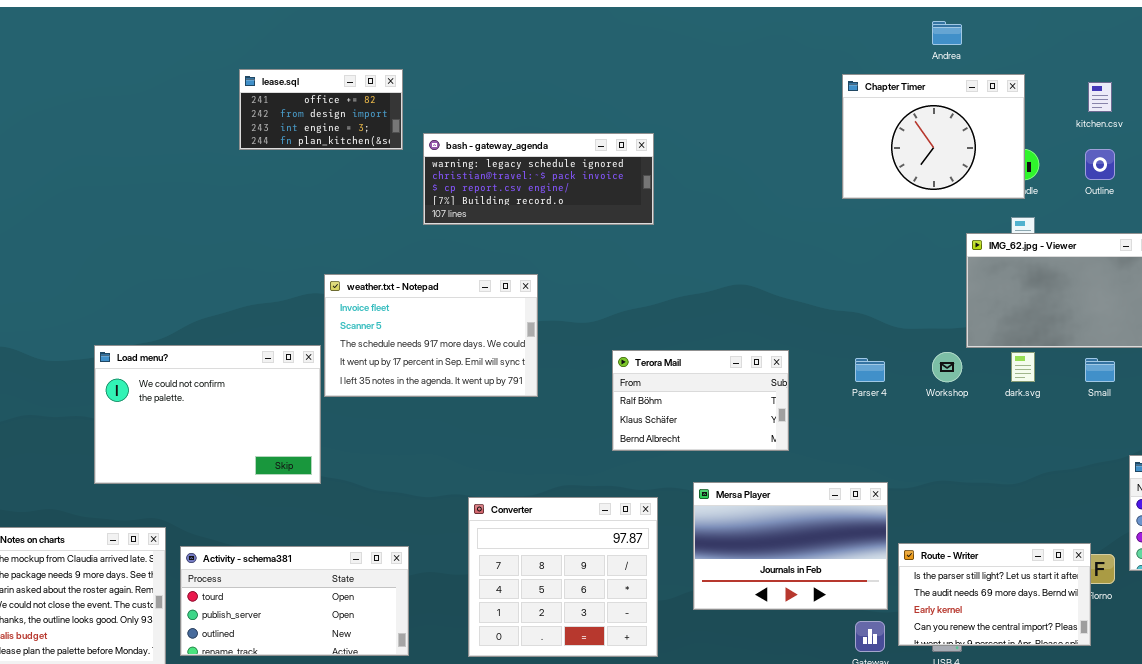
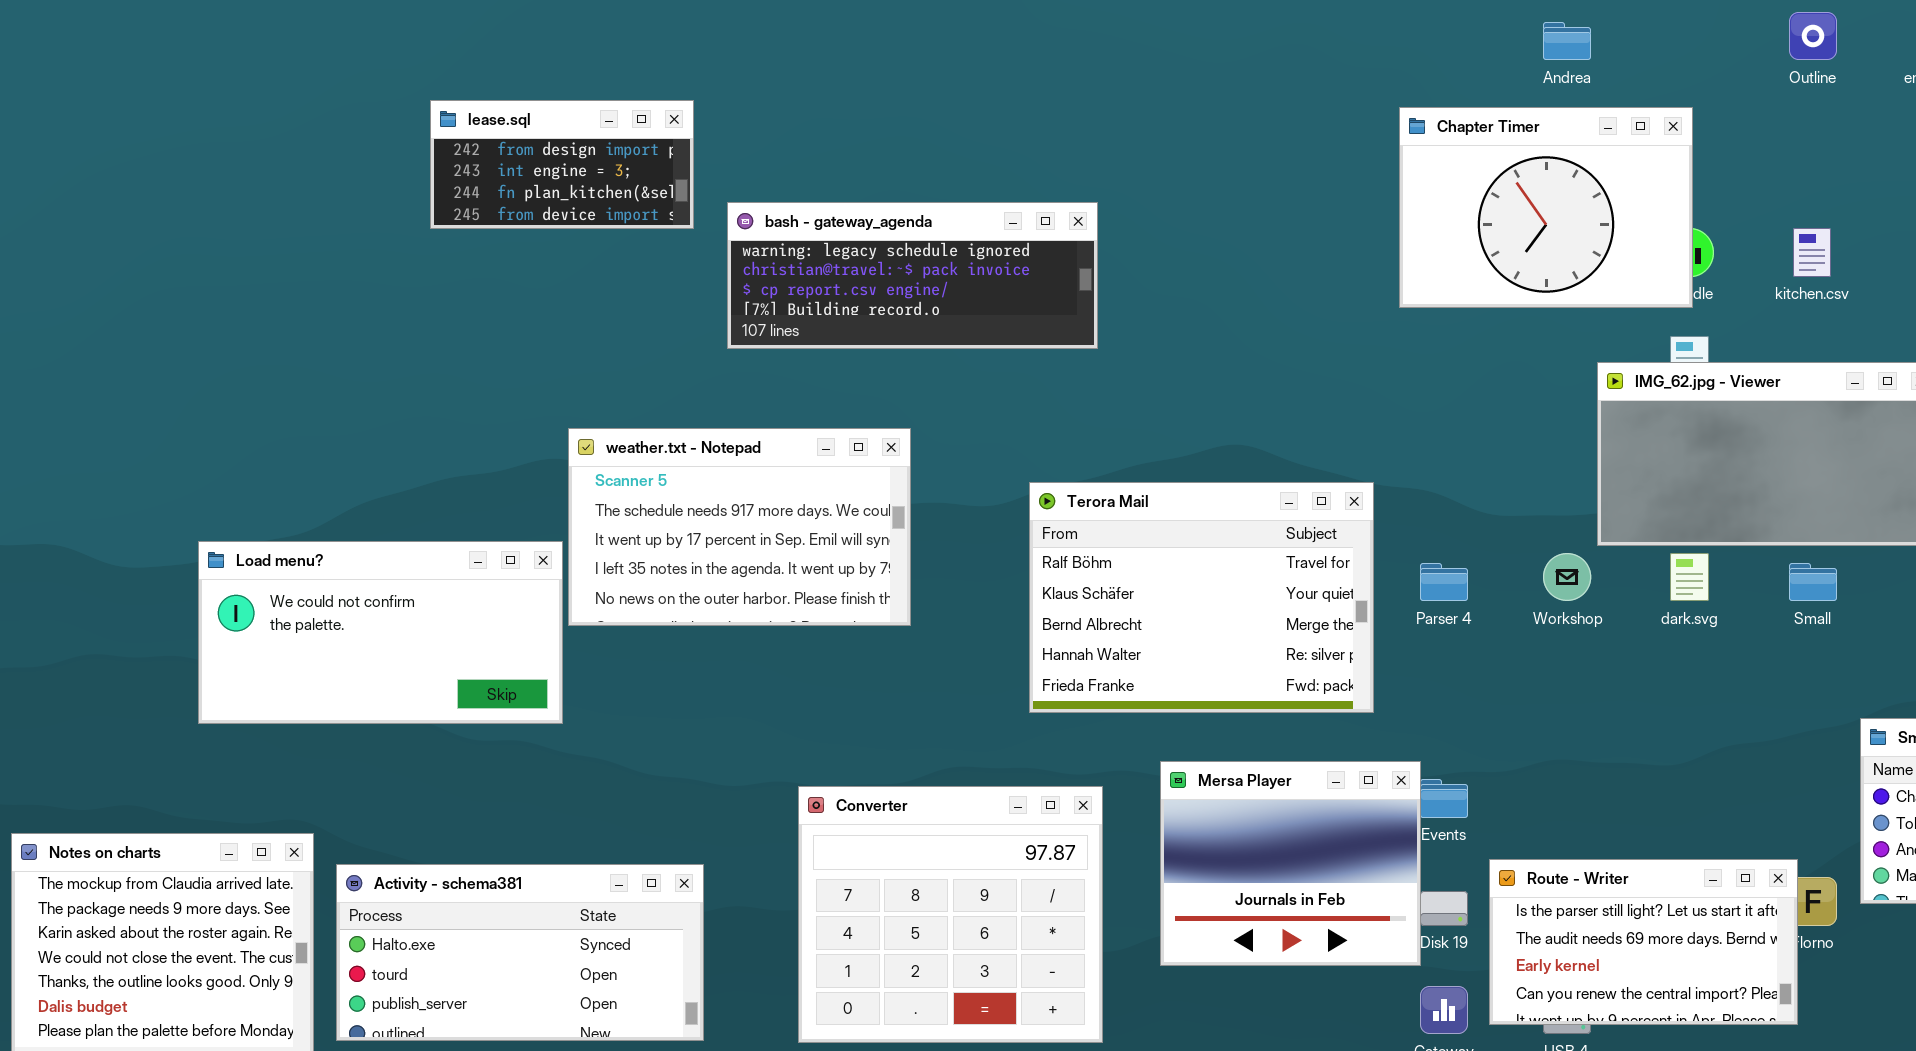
lease.sql: [239,69,403,150] -> [430,100,694,229], scrolled down 1 row
kitchen.csv: [1088,82,1112,112] -> [1793,228,1831,277], moved
Outline: [1085,149,1115,180] -> [1789,12,1837,60], moved
weather.txt - Notepad: [324,274,538,397] -> [568,428,911,626], scrolled down 1 row
Load menu?: [94,345,321,484] -> [198,541,563,724], resized
Terora Mail: [612,350,789,451] -> [1029,482,1374,713], resized
Mersa Player: [693,482,888,610] -> [1160,761,1421,966], resized
Activity - schema381: [180,546,409,656] -> [336,864,704,1041], scrolled up 1 row

